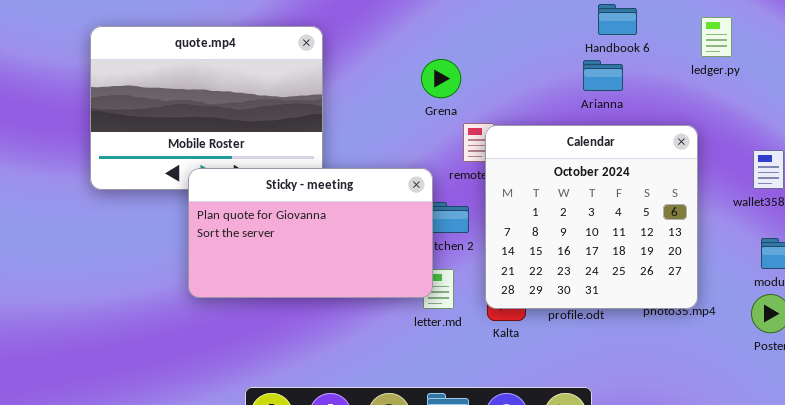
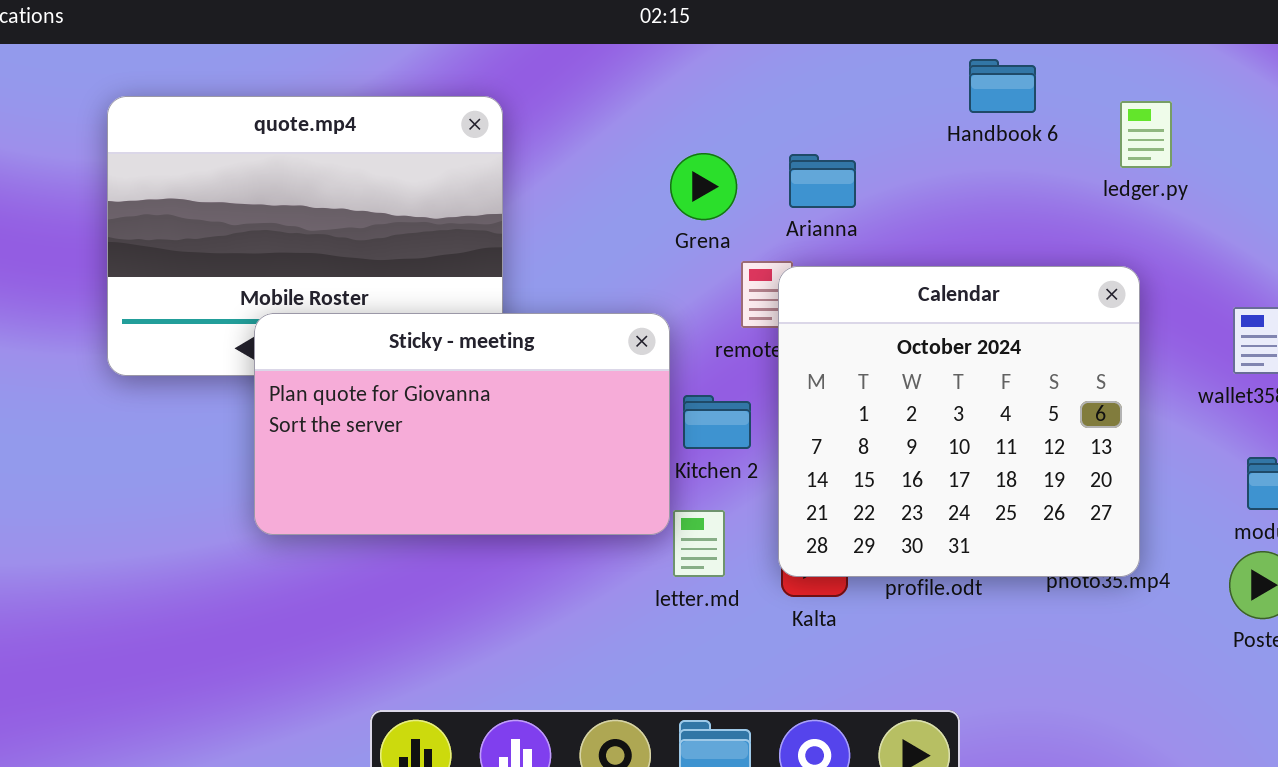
ledger.py: [701,17,732,57] -> [1120,101,1172,168], moved
Arianna: [583,60,623,91] -> [789,154,856,208], moved
Sticky - meeting: [188,168,433,298] -> [254,313,670,535], moved

